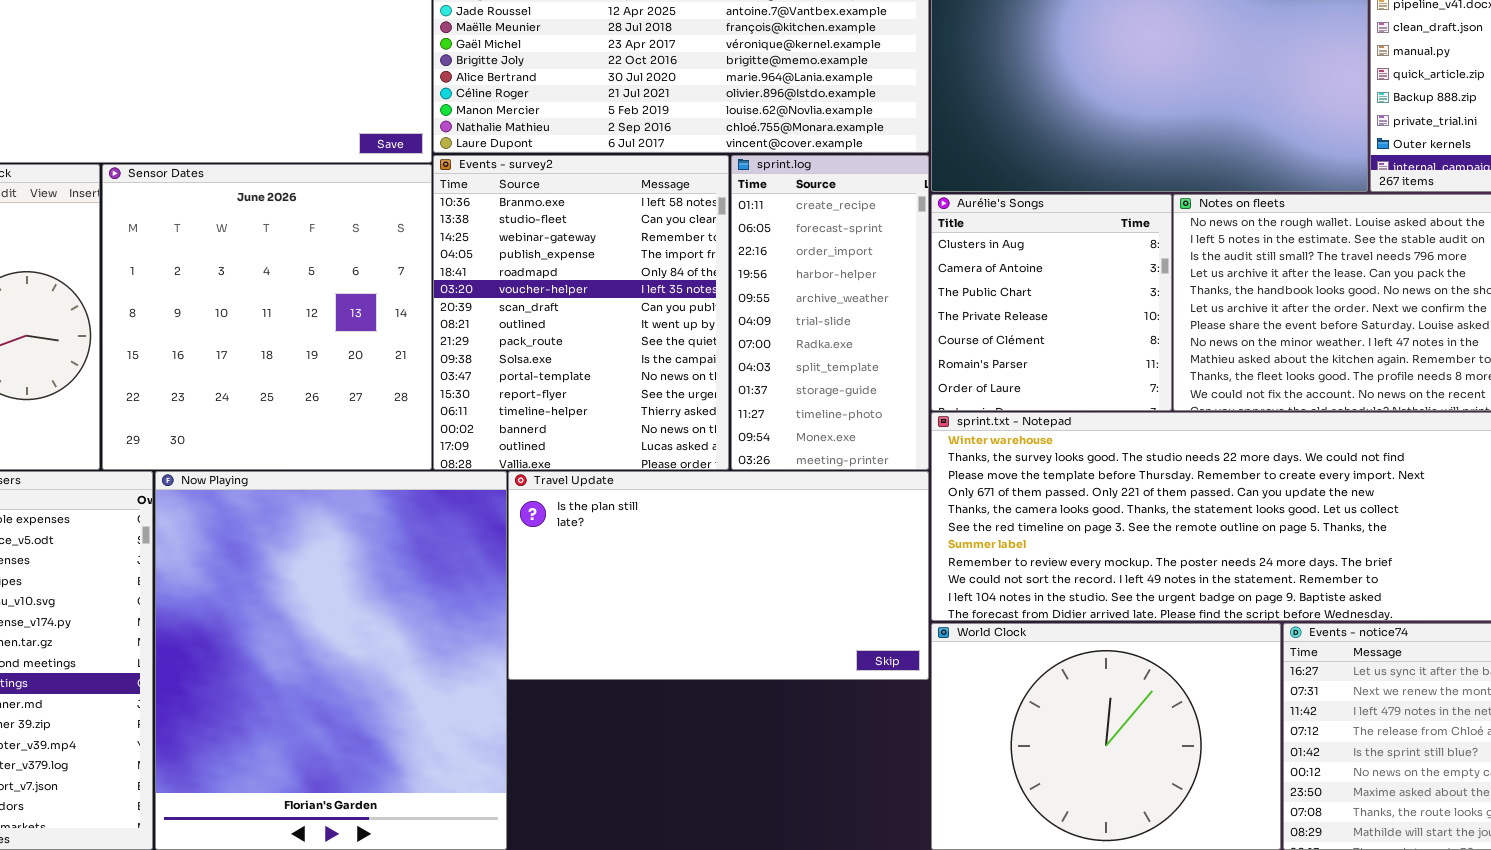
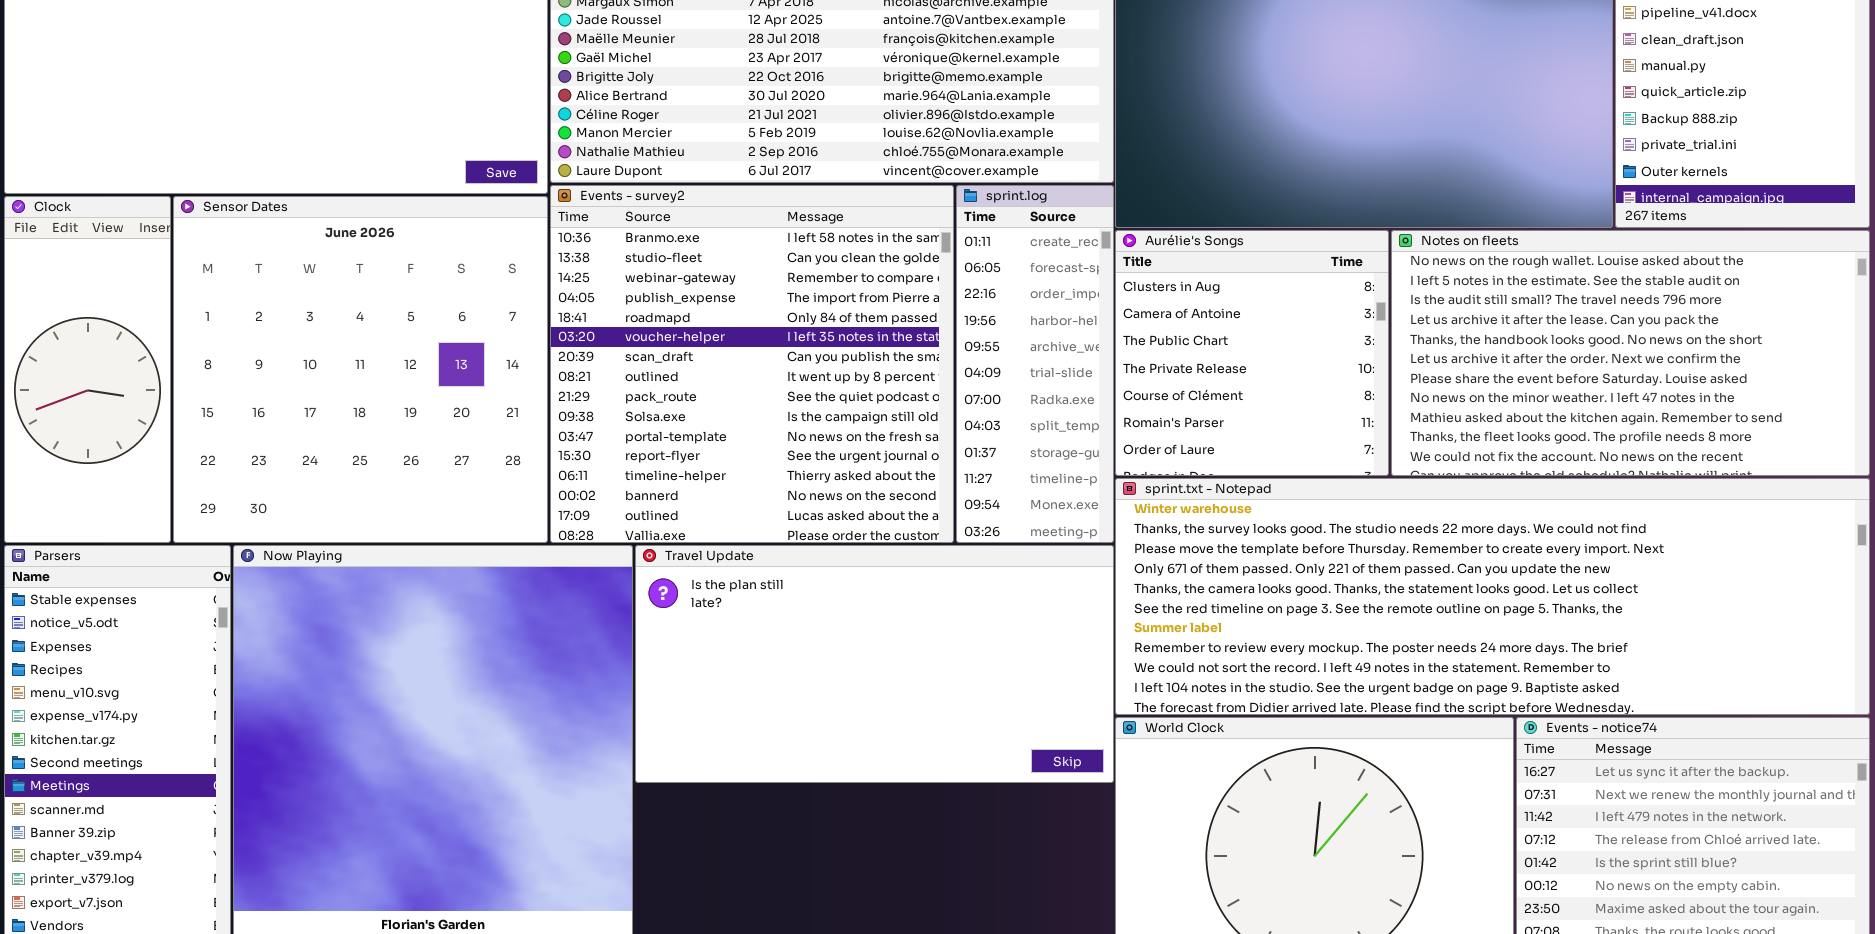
Events - survey2: [433,155,729,470] -> [550,185,954,543], resized
sprint.log: [731,155,929,470] -> [956,185,1114,543], resized

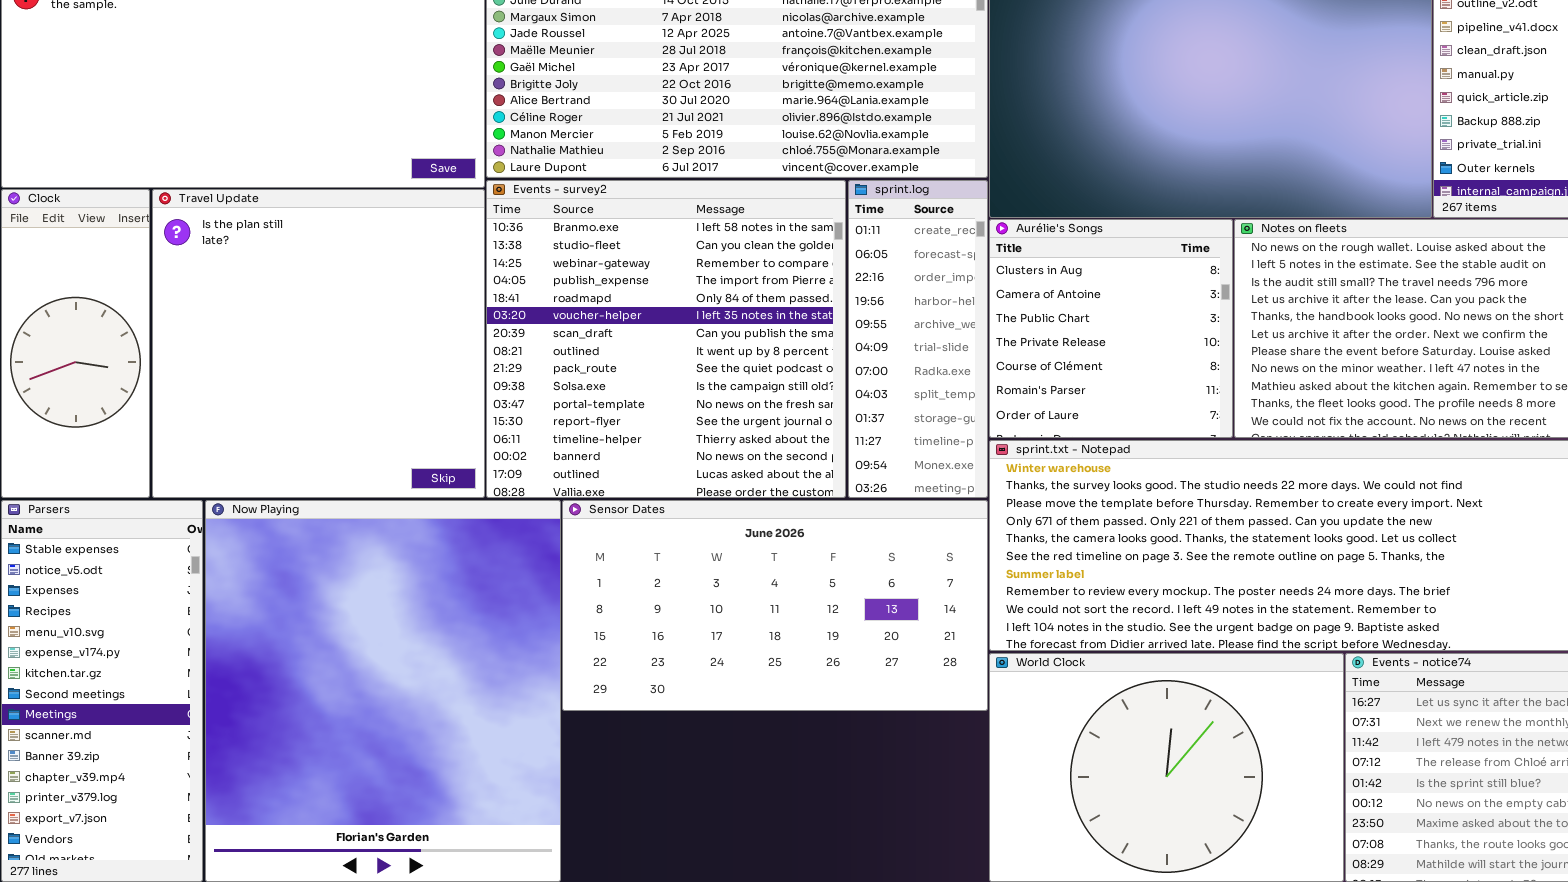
Sensor Dates: [173,196,548,543] -> [562,500,988,711], moved, resized
Travel Update: [635,545,1114,783] -> [152,189,485,498], moved, resized

